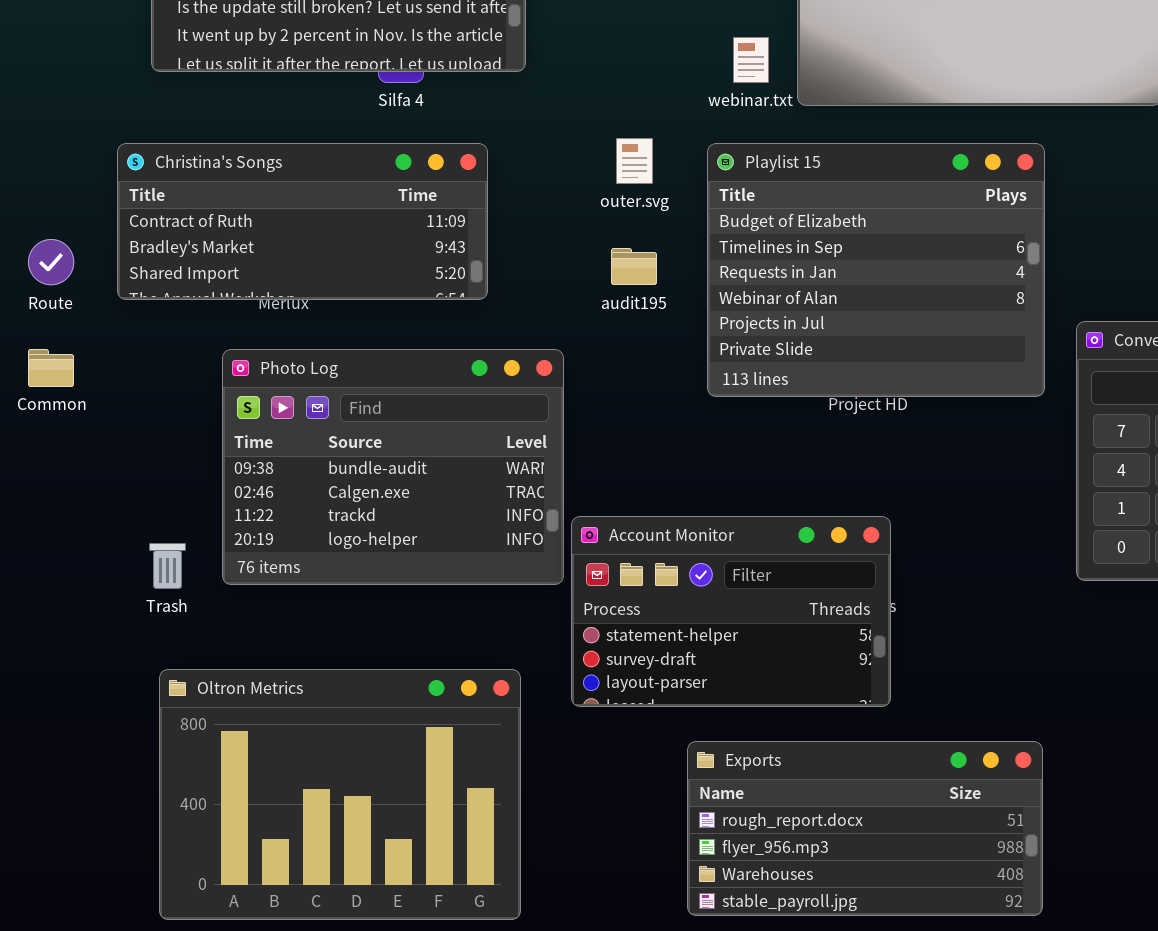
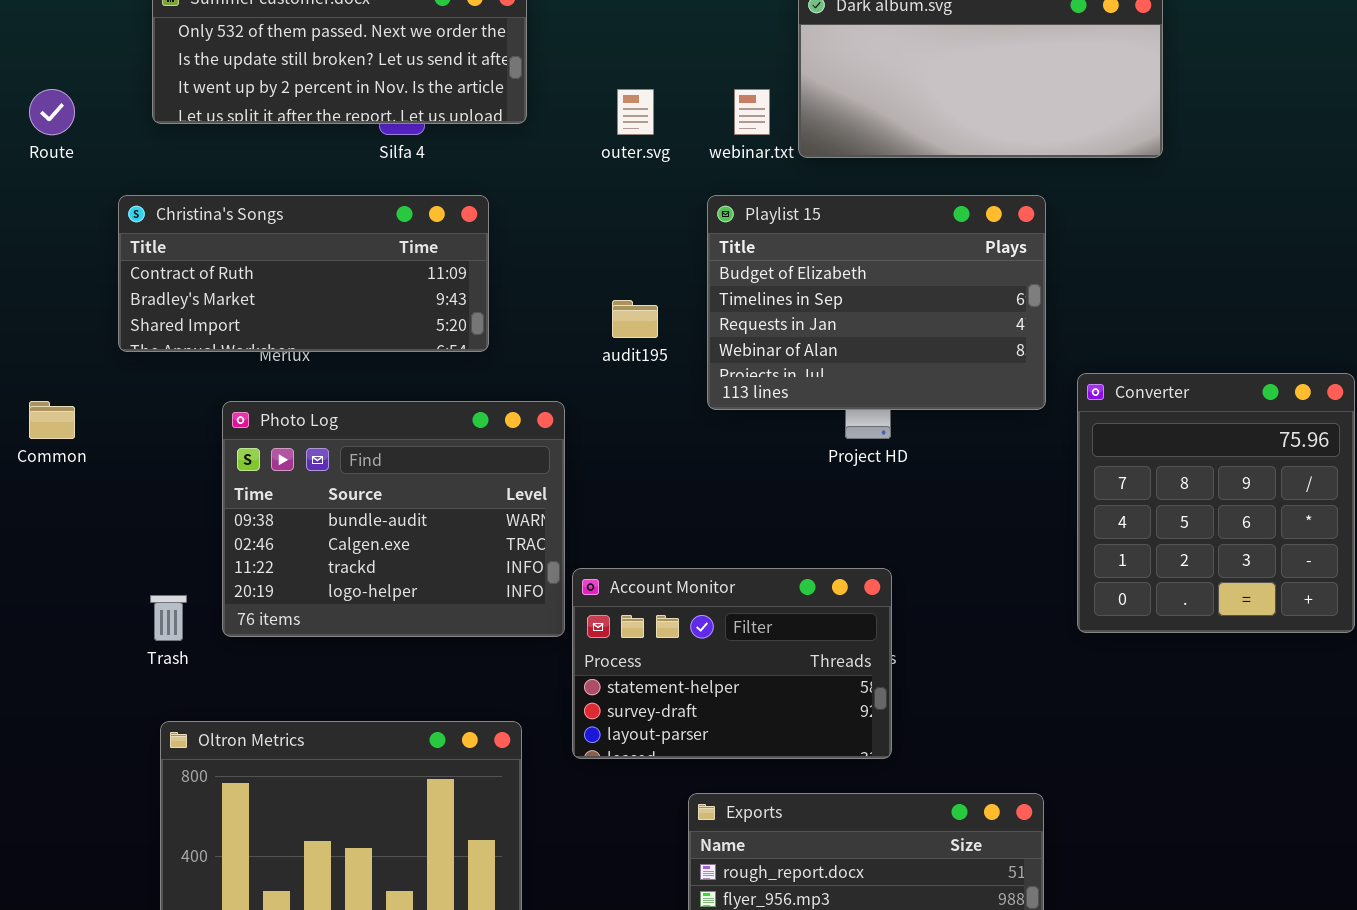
outer.svg: [616,138,653,184] -> [617,89,654,135], moved
Playlist 15: [707,143,1045,397] -> [707,195,1046,410], resized
Route: [28,239,74,285] -> [29,89,75,135], moved

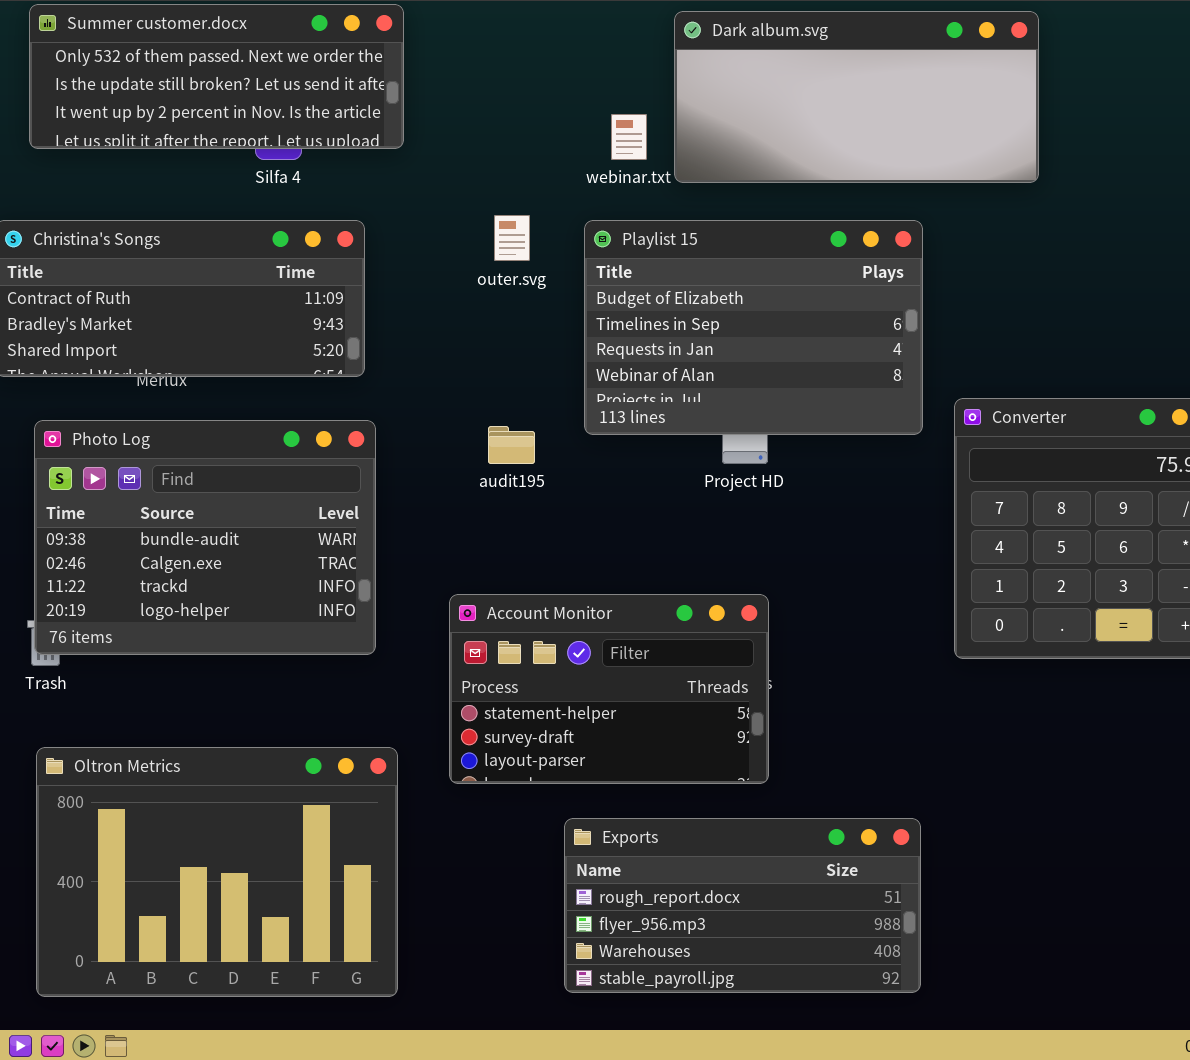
outer.svg: [617,89,654,135] -> [494,215,530,261], moved
audit195: [612,300,658,338] -> [488,426,535,464], moved
Photo Log: [222,401,565,637] -> [34,420,376,655], moved

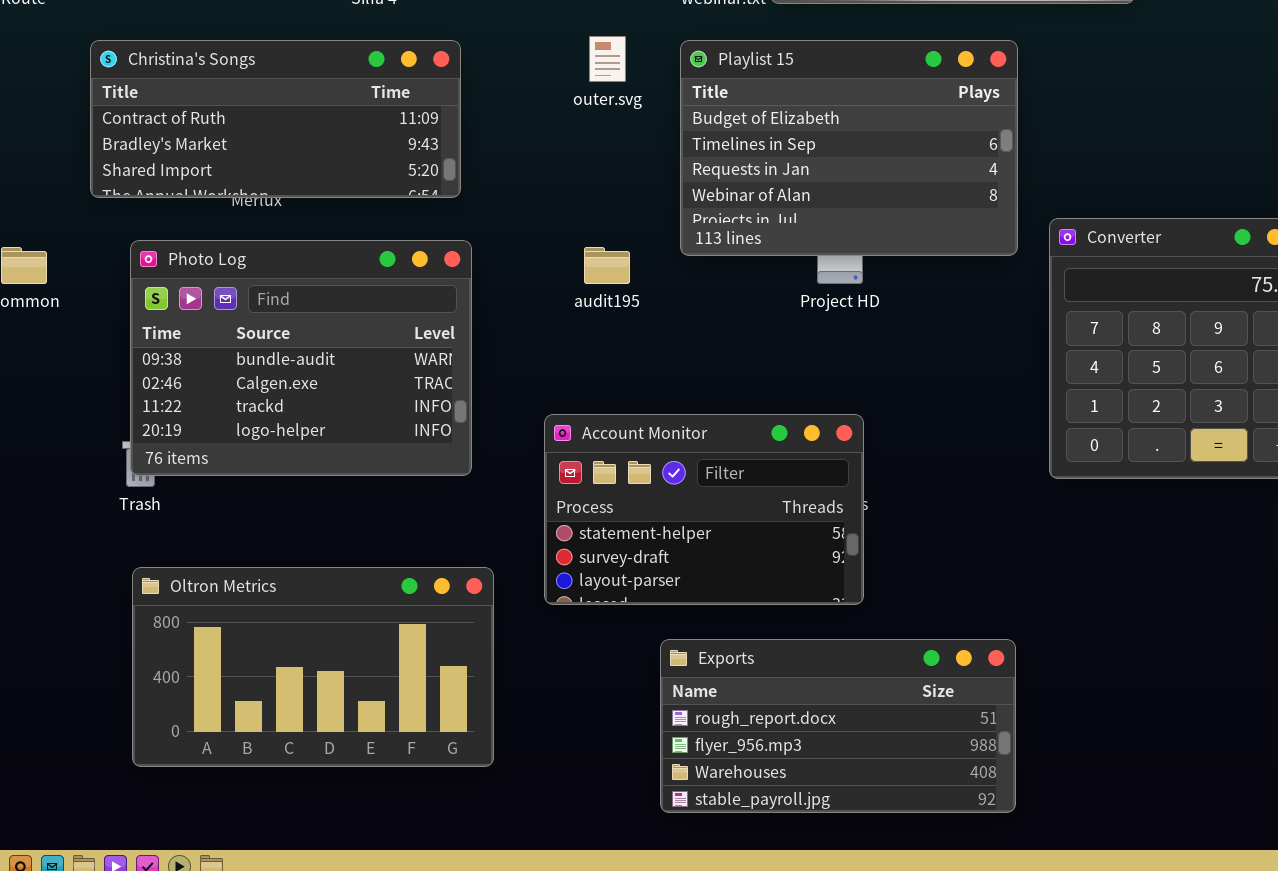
Oltron Metrics: [36,747,398,997] -> [132,567,494,767], resized

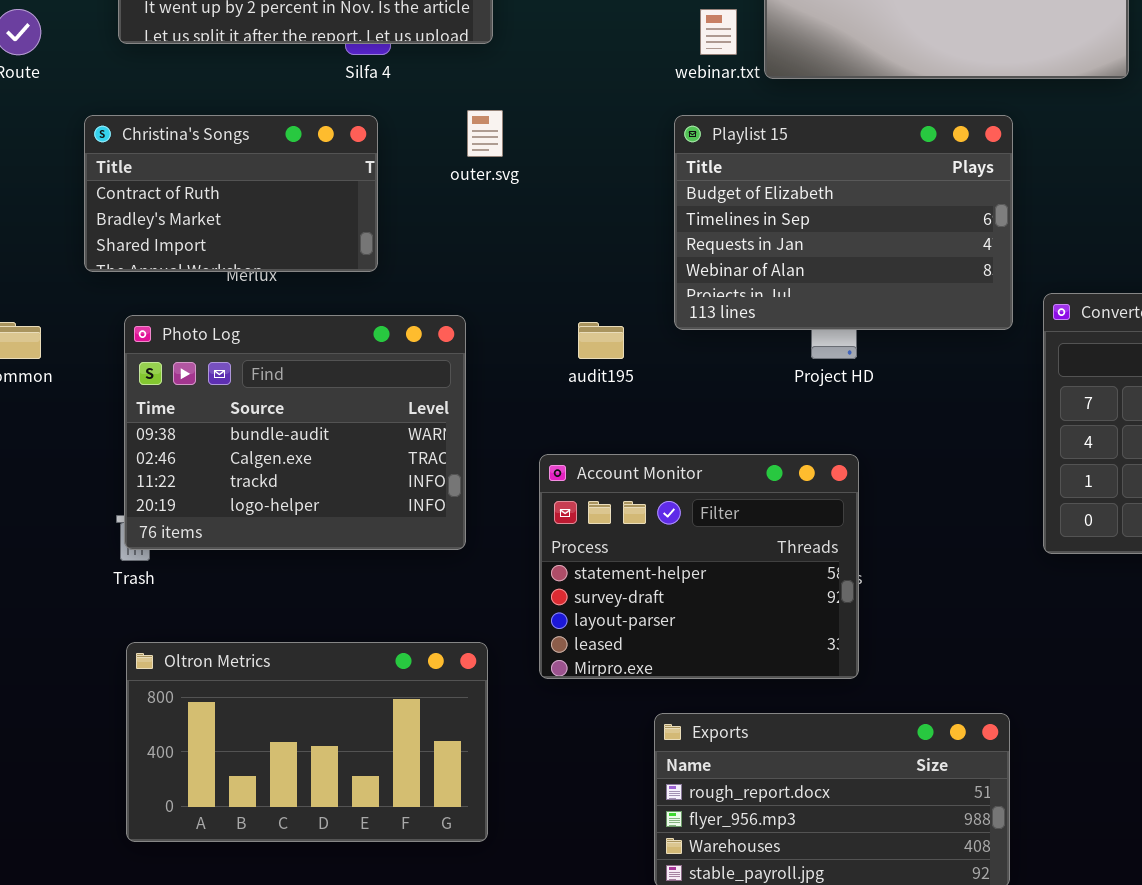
outer.svg: [589,36,626,82] -> [467,110,503,157], moved
Christina's Songs: [90,40,461,198] -> [84,115,378,272], resized
Account Monitor: [544,414,864,605] -> [539,454,859,679], resized

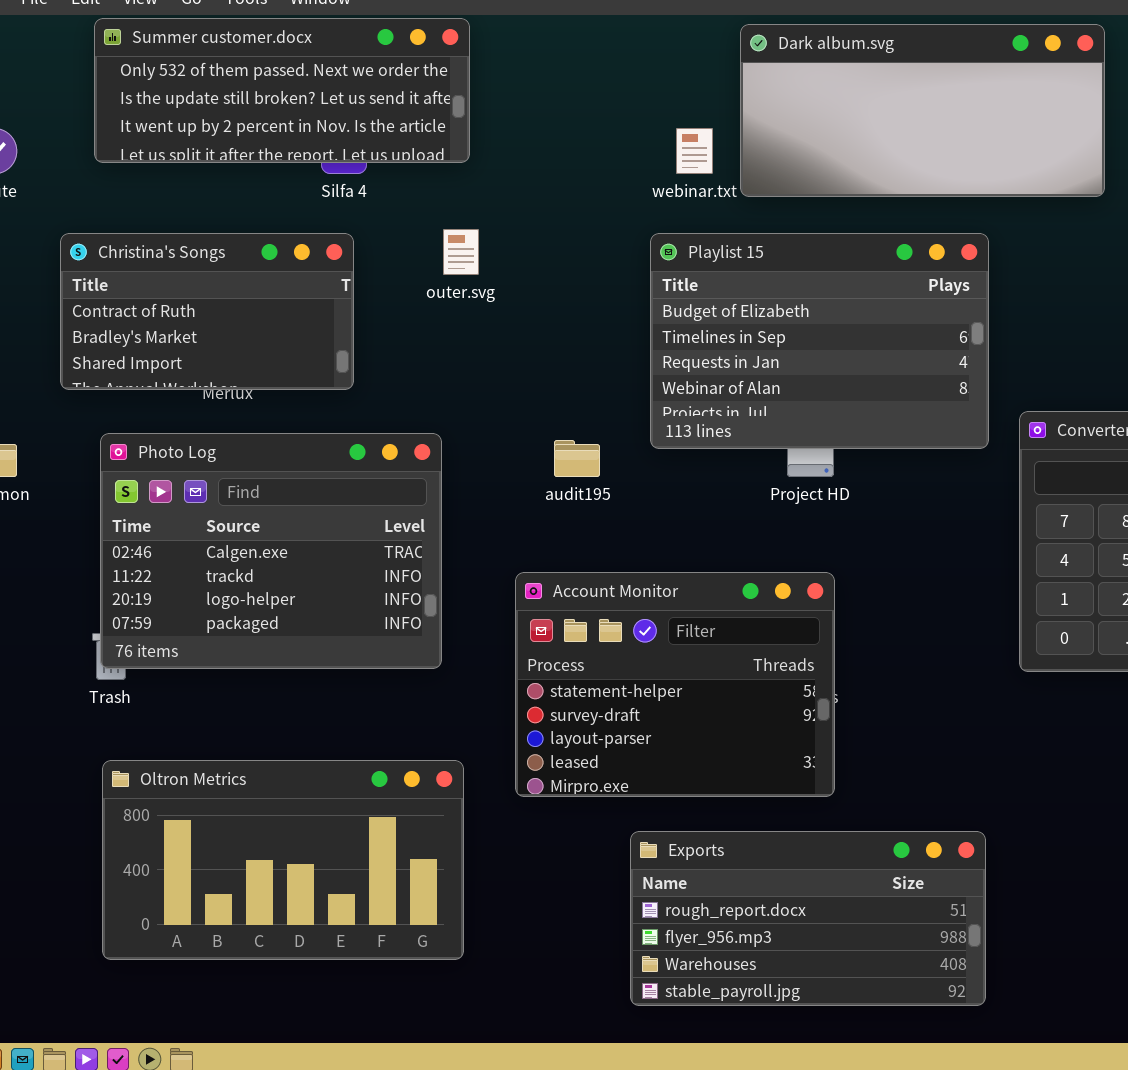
Photo Log: [124,315,466,550] -> [100,433,442,669], scrolled down 1 row

